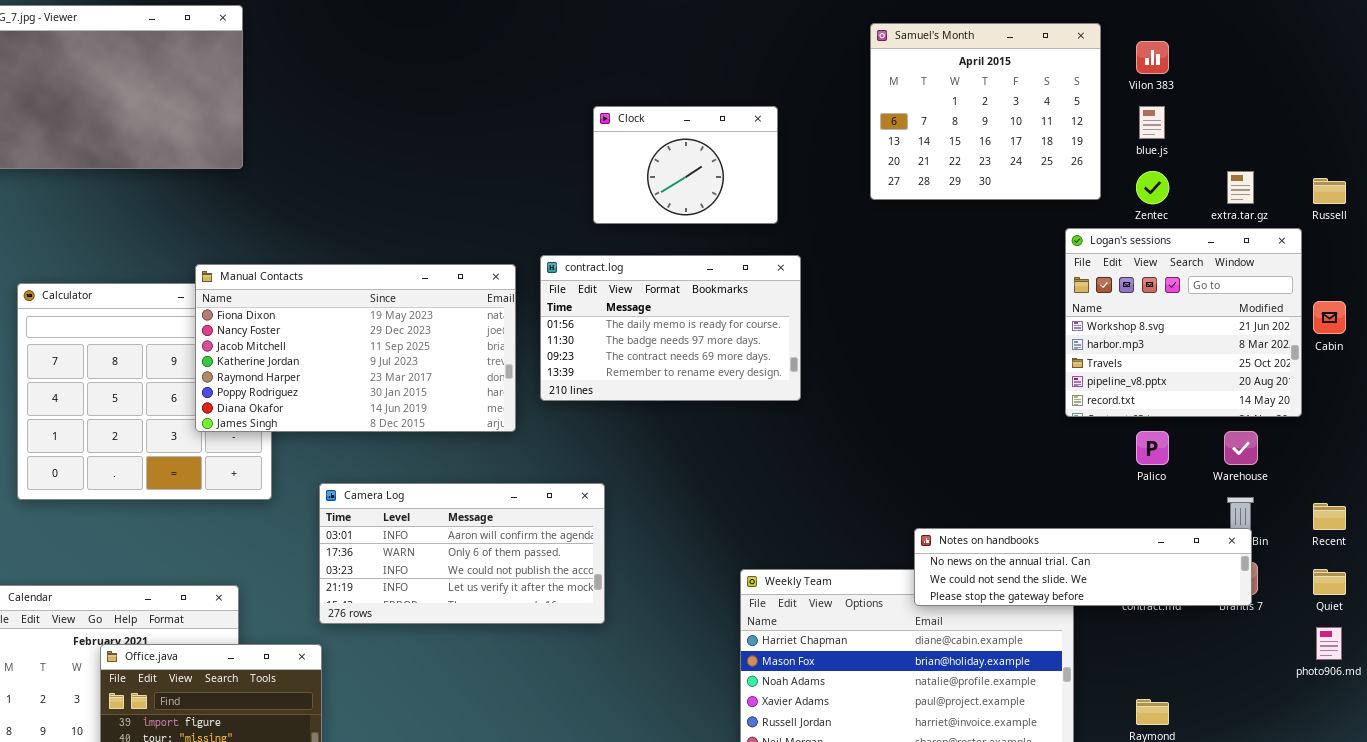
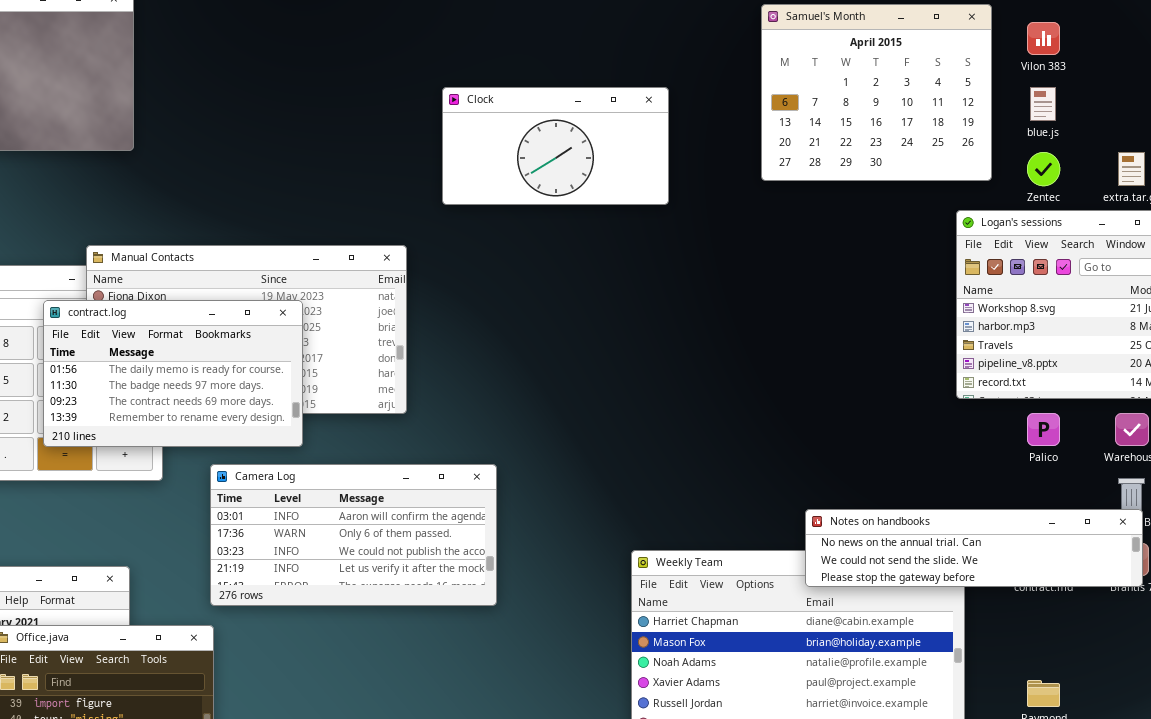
Clock: [593,106,778,224] -> [442,87,669,205], resized
contract.log: [540,255,801,401] -> [43,300,303,447], moved

